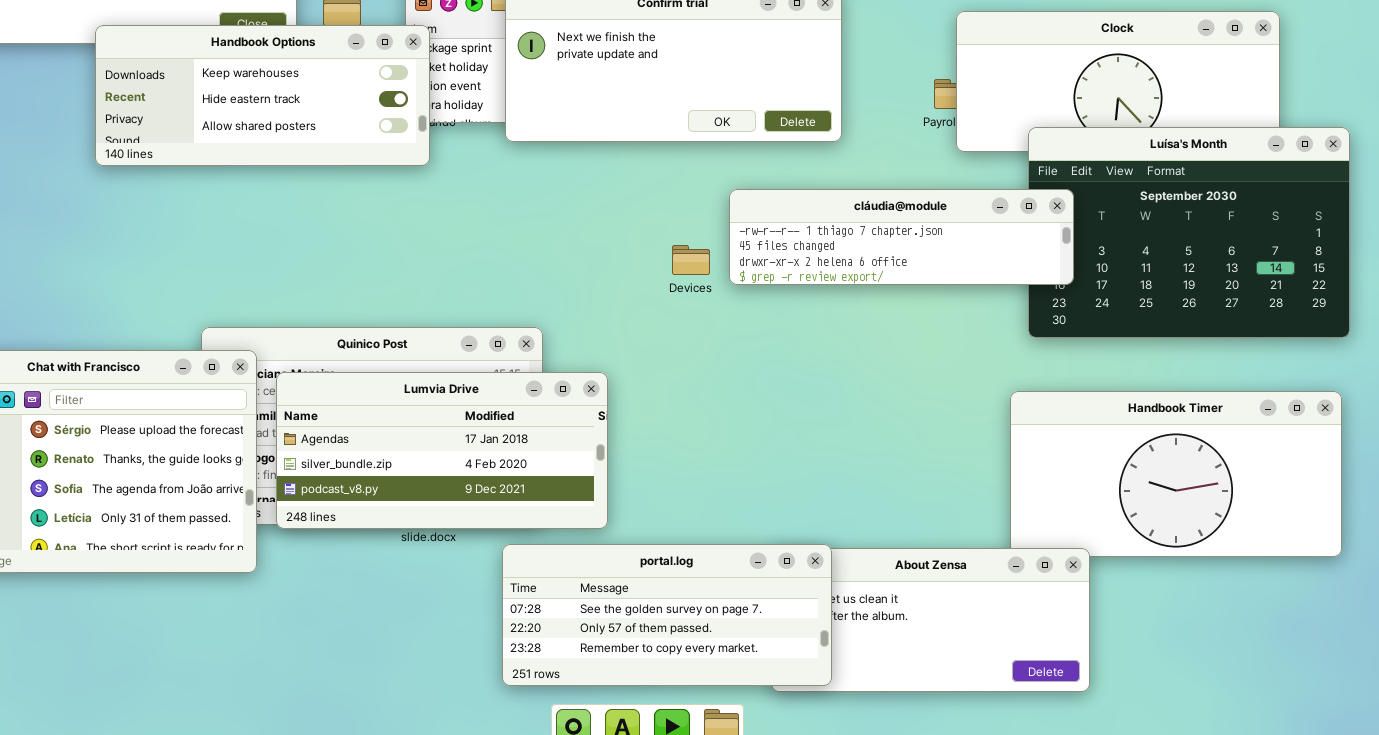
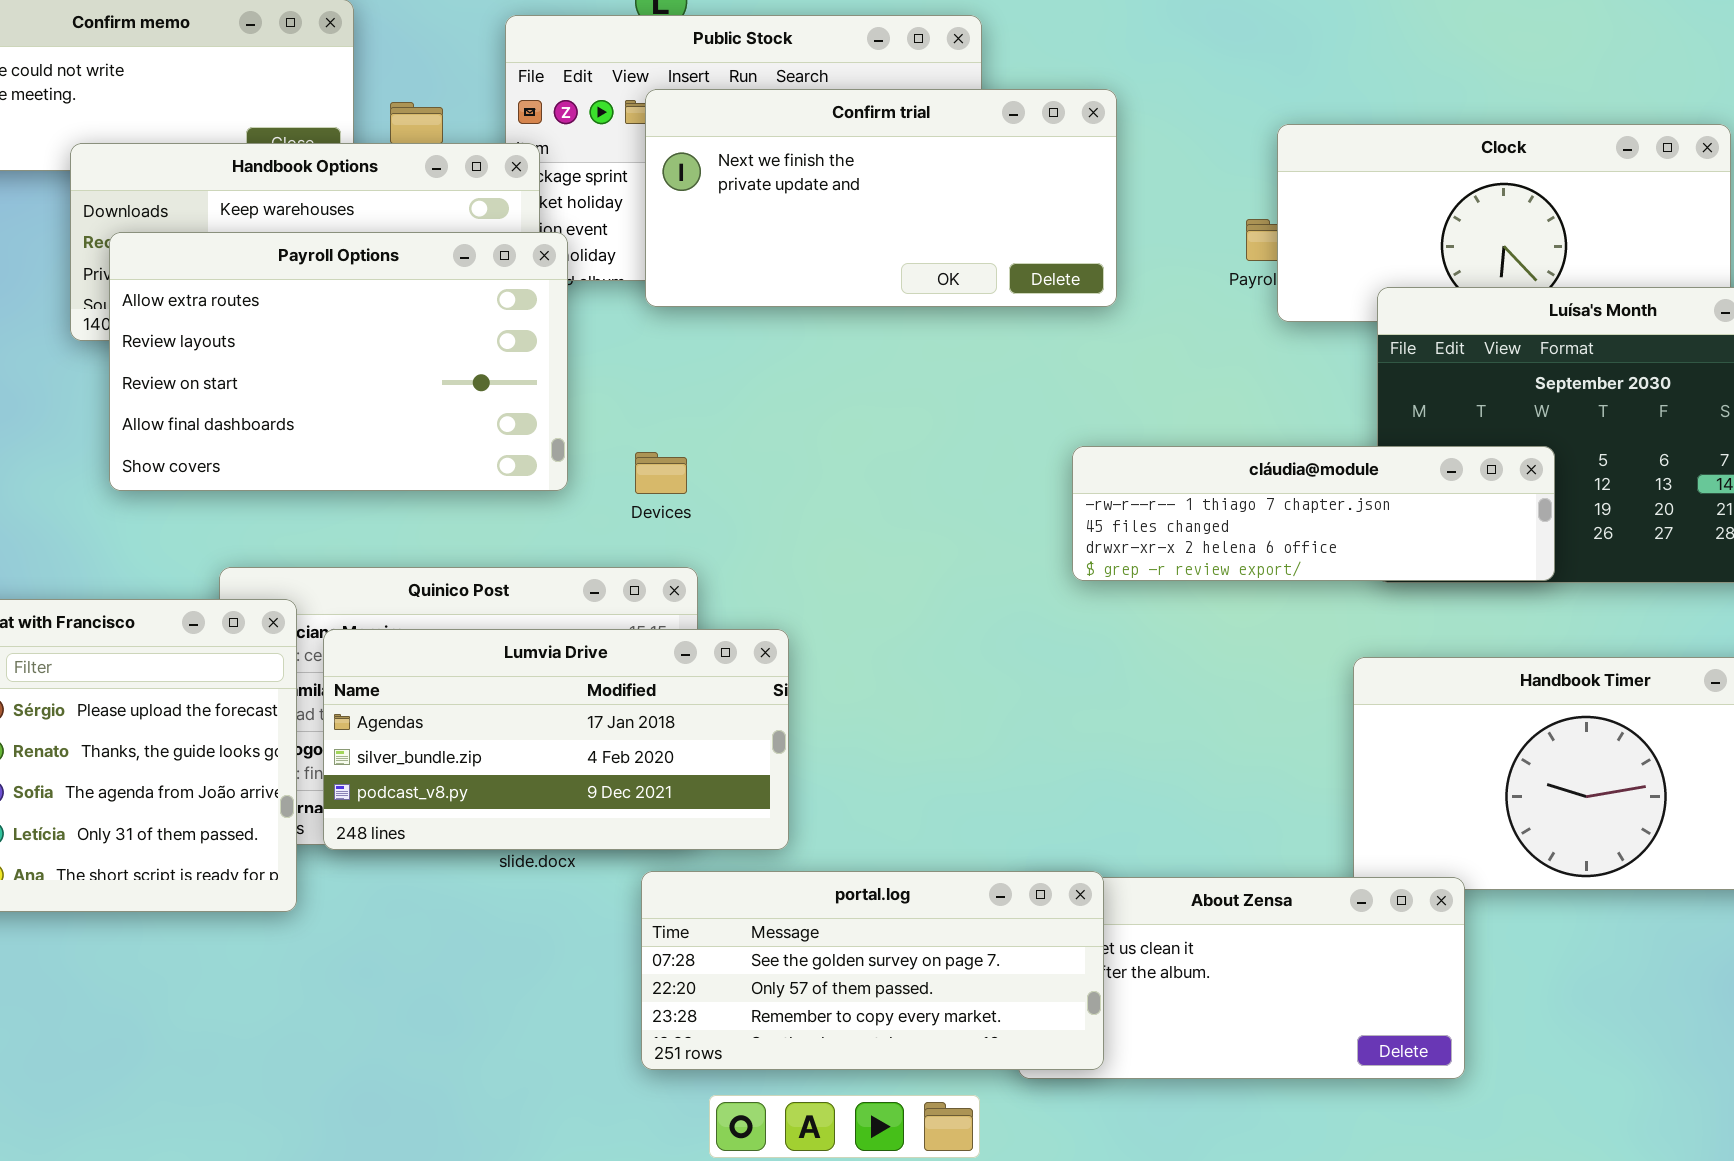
Payroll Options: none -> [109,232,568,491], opened
cláudia@module: [729,189,1074,285] -> [1072,446,1555,581], moved
Devices: [672,245,710,275] -> [635,452,687,494], moved

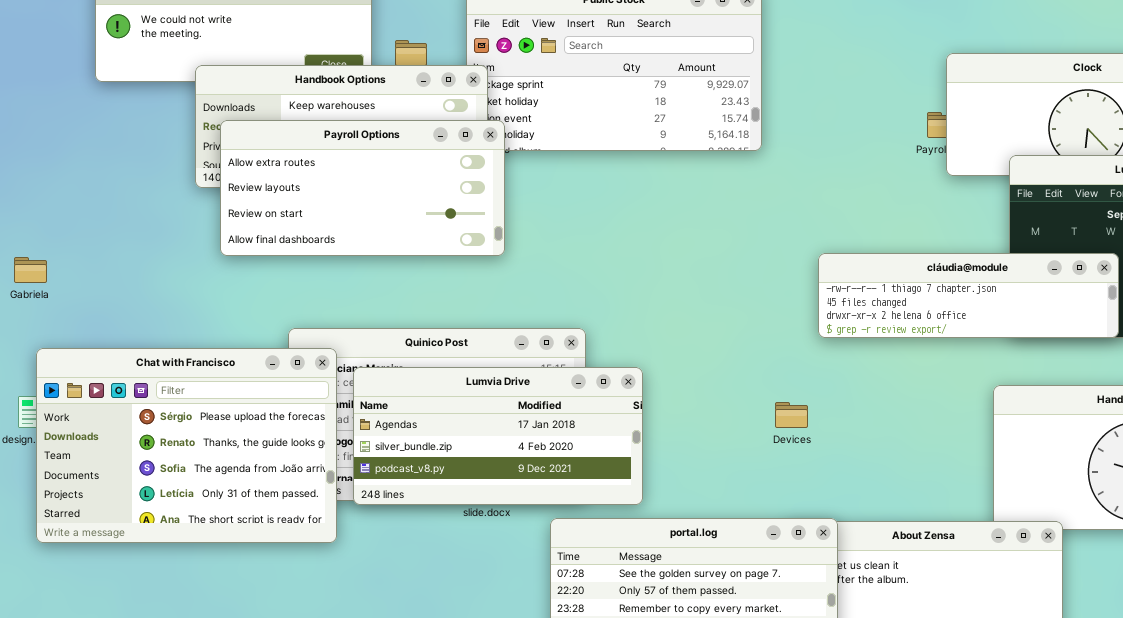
Confirm trial: [645,89,1117,307] -> none, closed
Payroll Options: [109,232,568,491] -> [220,120,505,256], resized
Devices: [635,452,687,494] -> [775,402,808,428], moved

